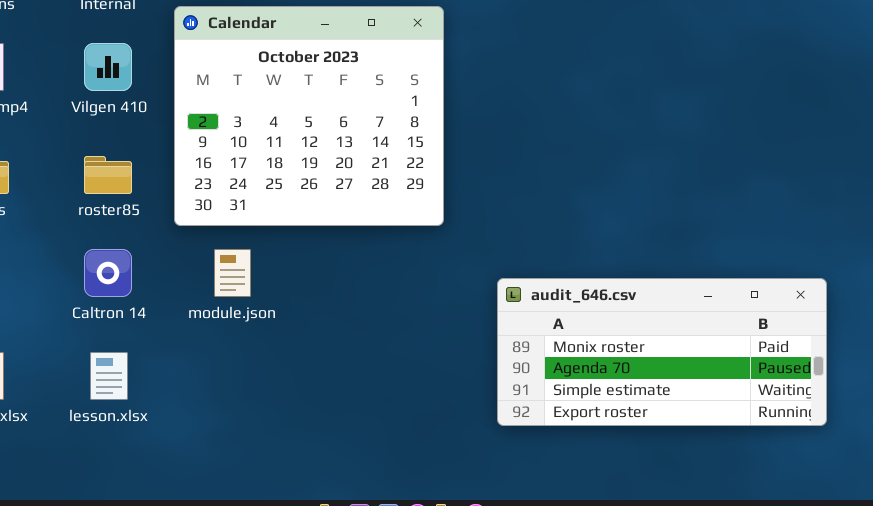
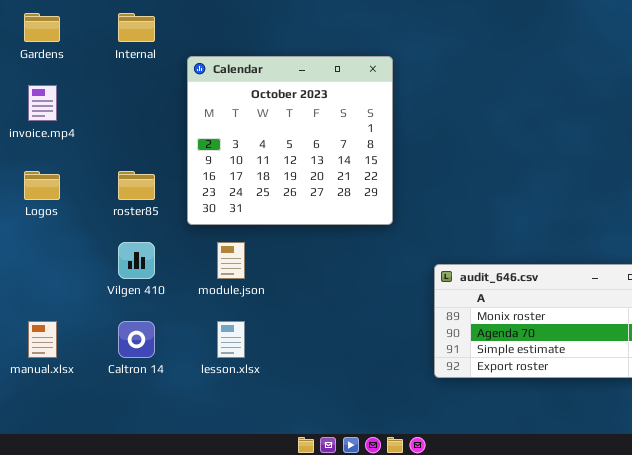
Vilgen 410: [84,43,132,91] -> [118,242,155,279], moved
Caltron 14: [84,249,132,297] -> [118,321,155,358], moved
lesson.xlsx: [90,352,128,400] -> [217,321,245,358], moved

